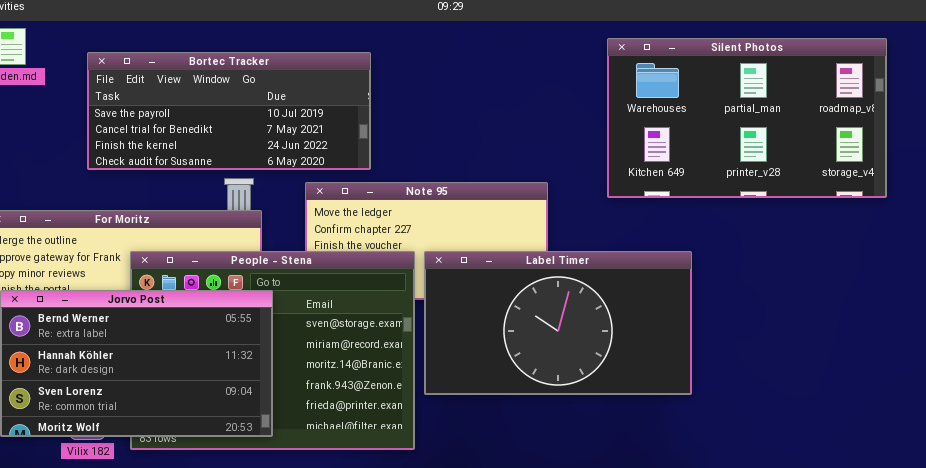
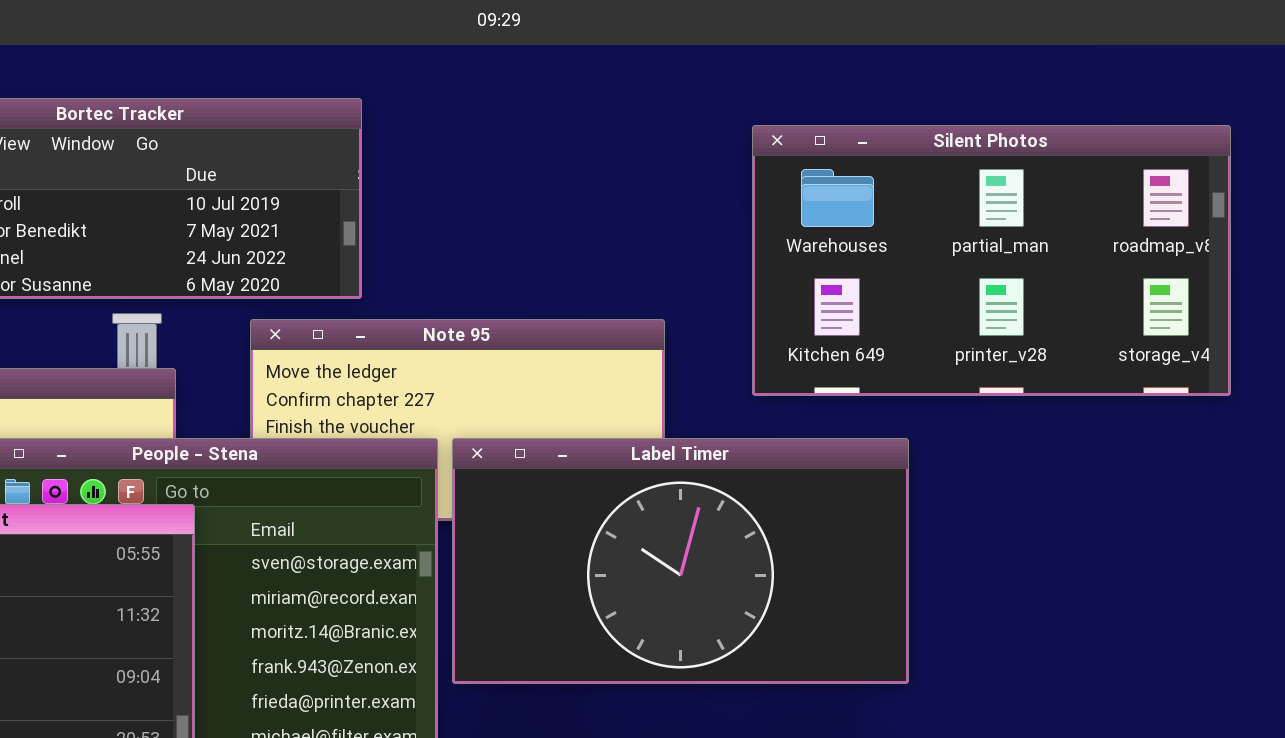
Silent Photos: [607,38,887,198] -> [752,125,1231,396], moved

